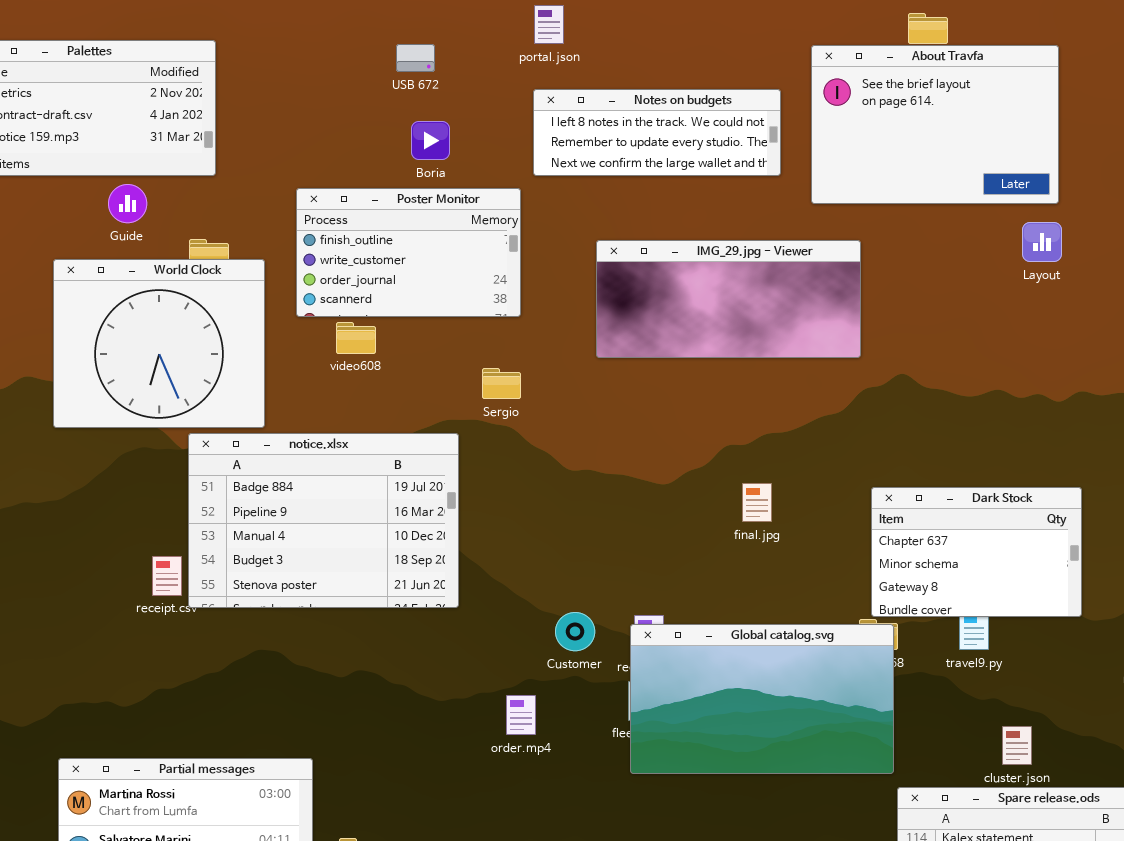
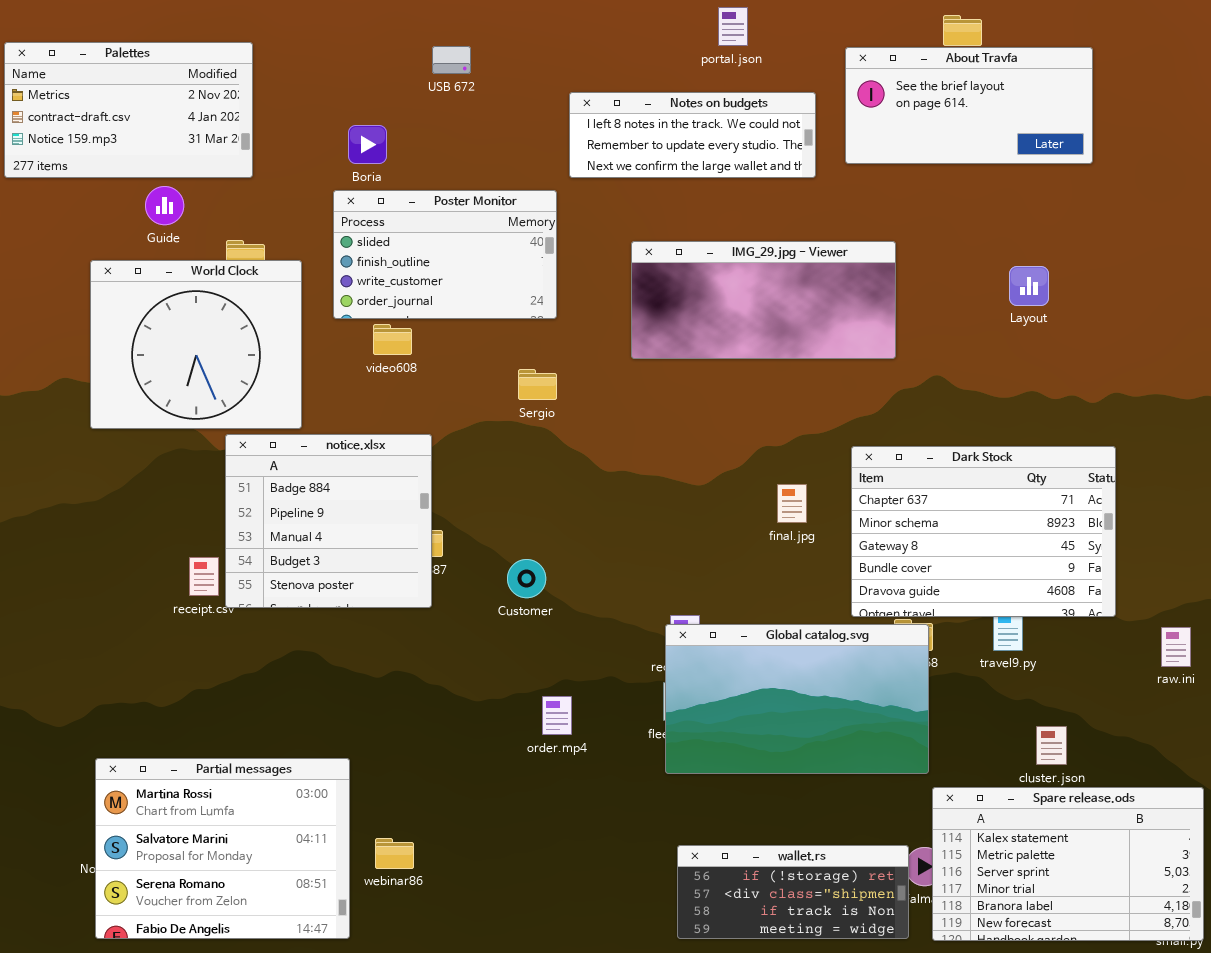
portal.json: [534,5,564,44] -> [718,7,748,46], moved
About Travfa: [811,45,1059,204] -> [845,47,1093,164], resized
Boria: [411,121,450,160] -> [348,125,387,164], moved
Poster Monitor: [296,188,521,317] -> [333,190,557,319], scrolled up 1 row
Layout: [1022,222,1062,262] -> [1009,266,1049,306], moved
notice.xlsx: [188,433,459,608] -> [225,434,432,608], resized
Dark Stock: [871,487,1082,617] -> [851,446,1116,617], resized
Customer: [555,612,595,651] -> [507,559,546,598], moved

